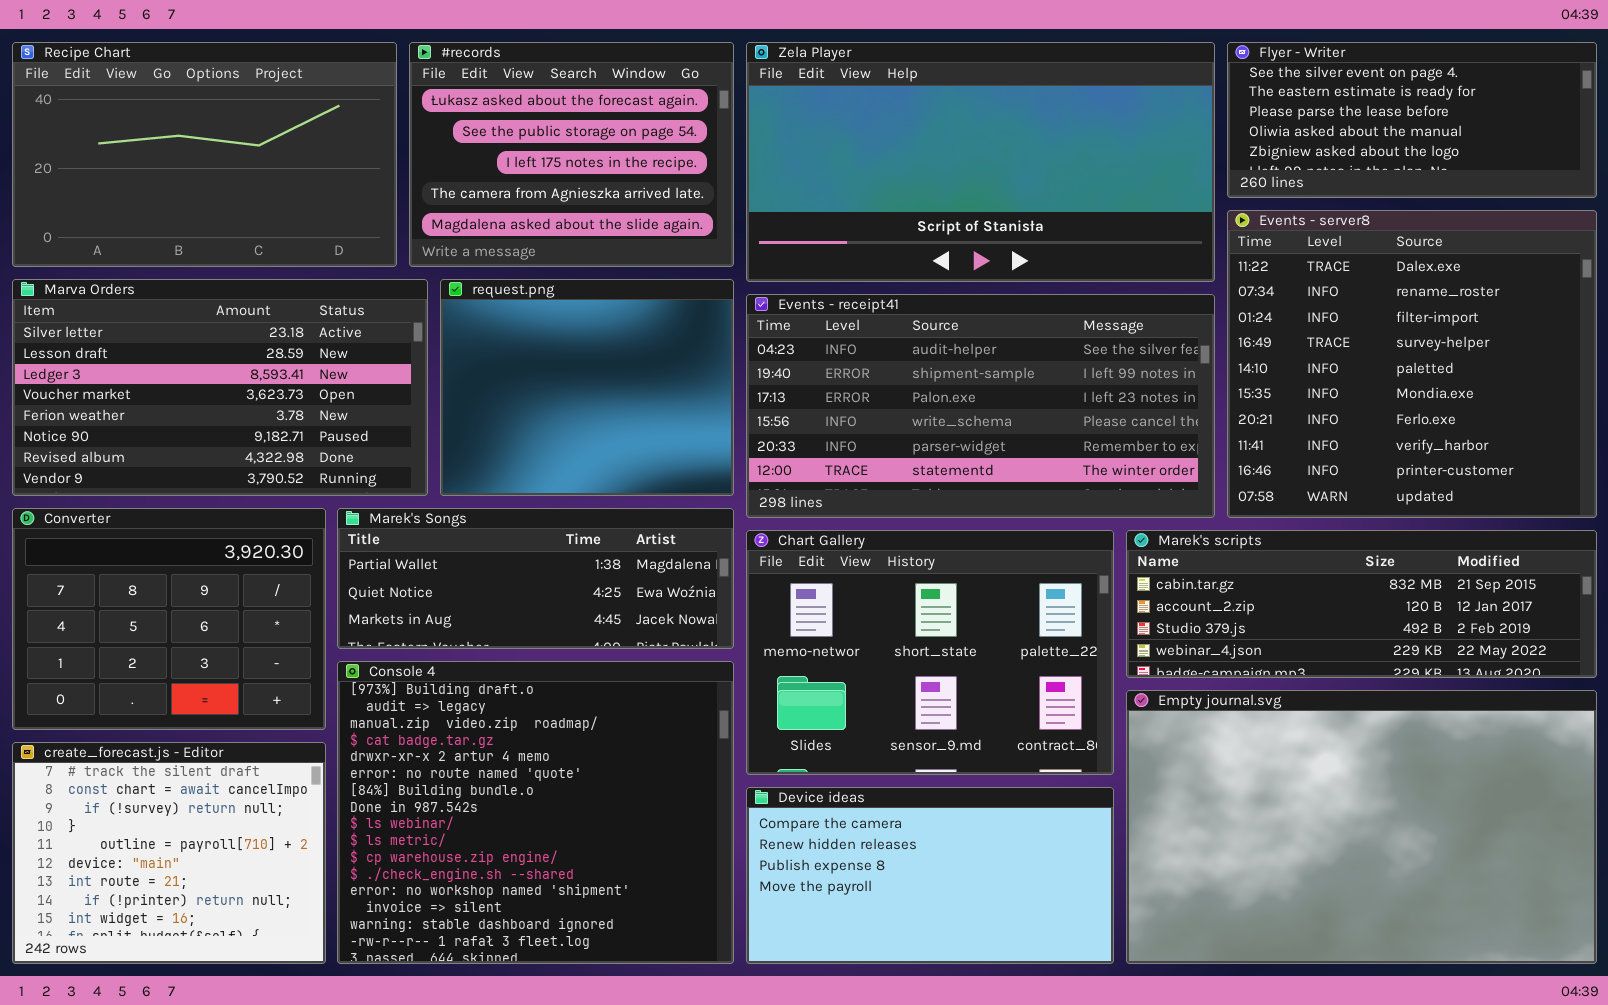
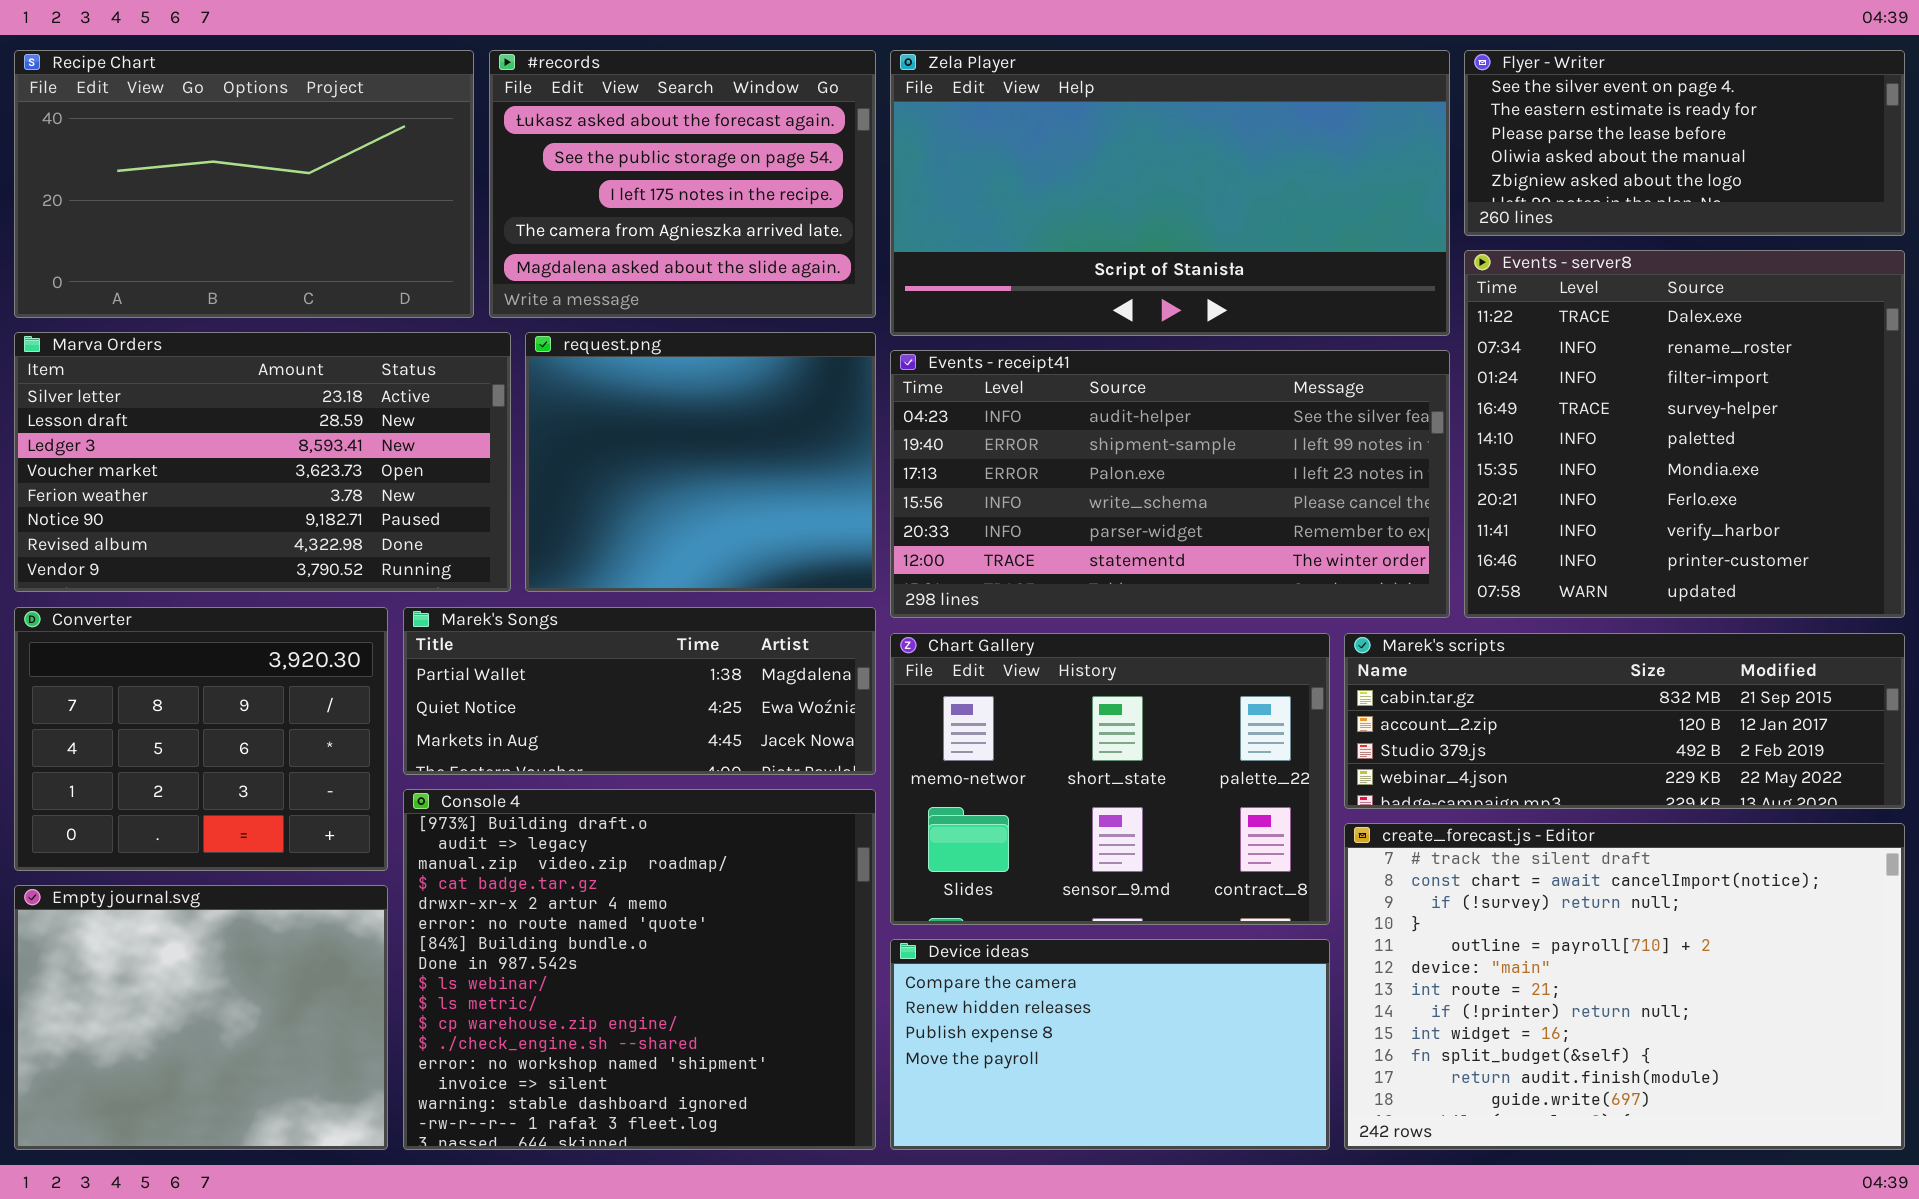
Empty journal.svg: [1126,690,1597,964] -> [14,885,388,1150], moved, resized
create_forecast.js - Editor: [12,742,326,964] -> [1344,823,1905,1150], moved, resized

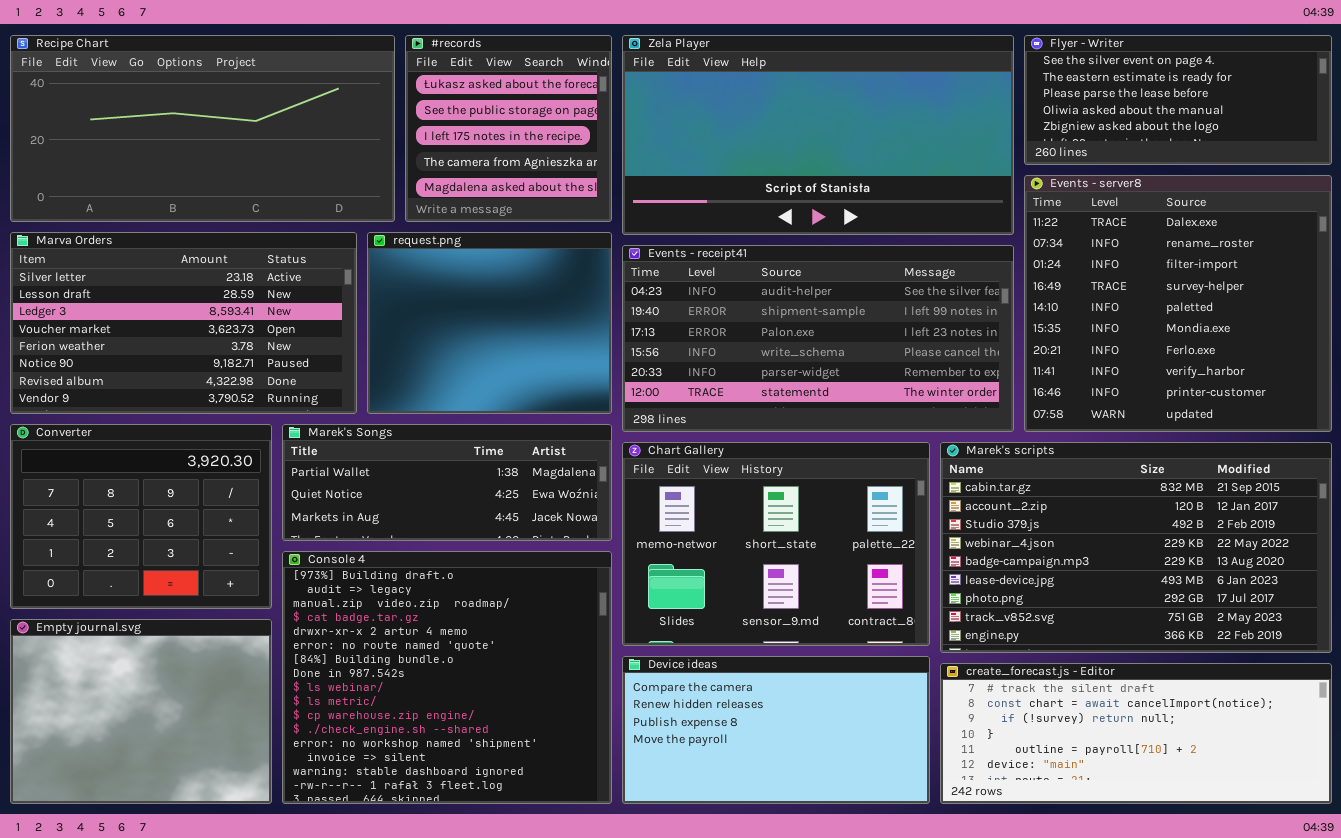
Recipe Chart: [14,50,474,318] -> [10,35,395,222], resized
#records: [489,50,876,318] -> [405,35,612,222], resized
Marek's scripts: [1344,633,1905,809] -> [940,442,1332,653], resized
create_forecast.js - Editor: [1344,823,1905,1150] -> [940,663,1332,804], resized

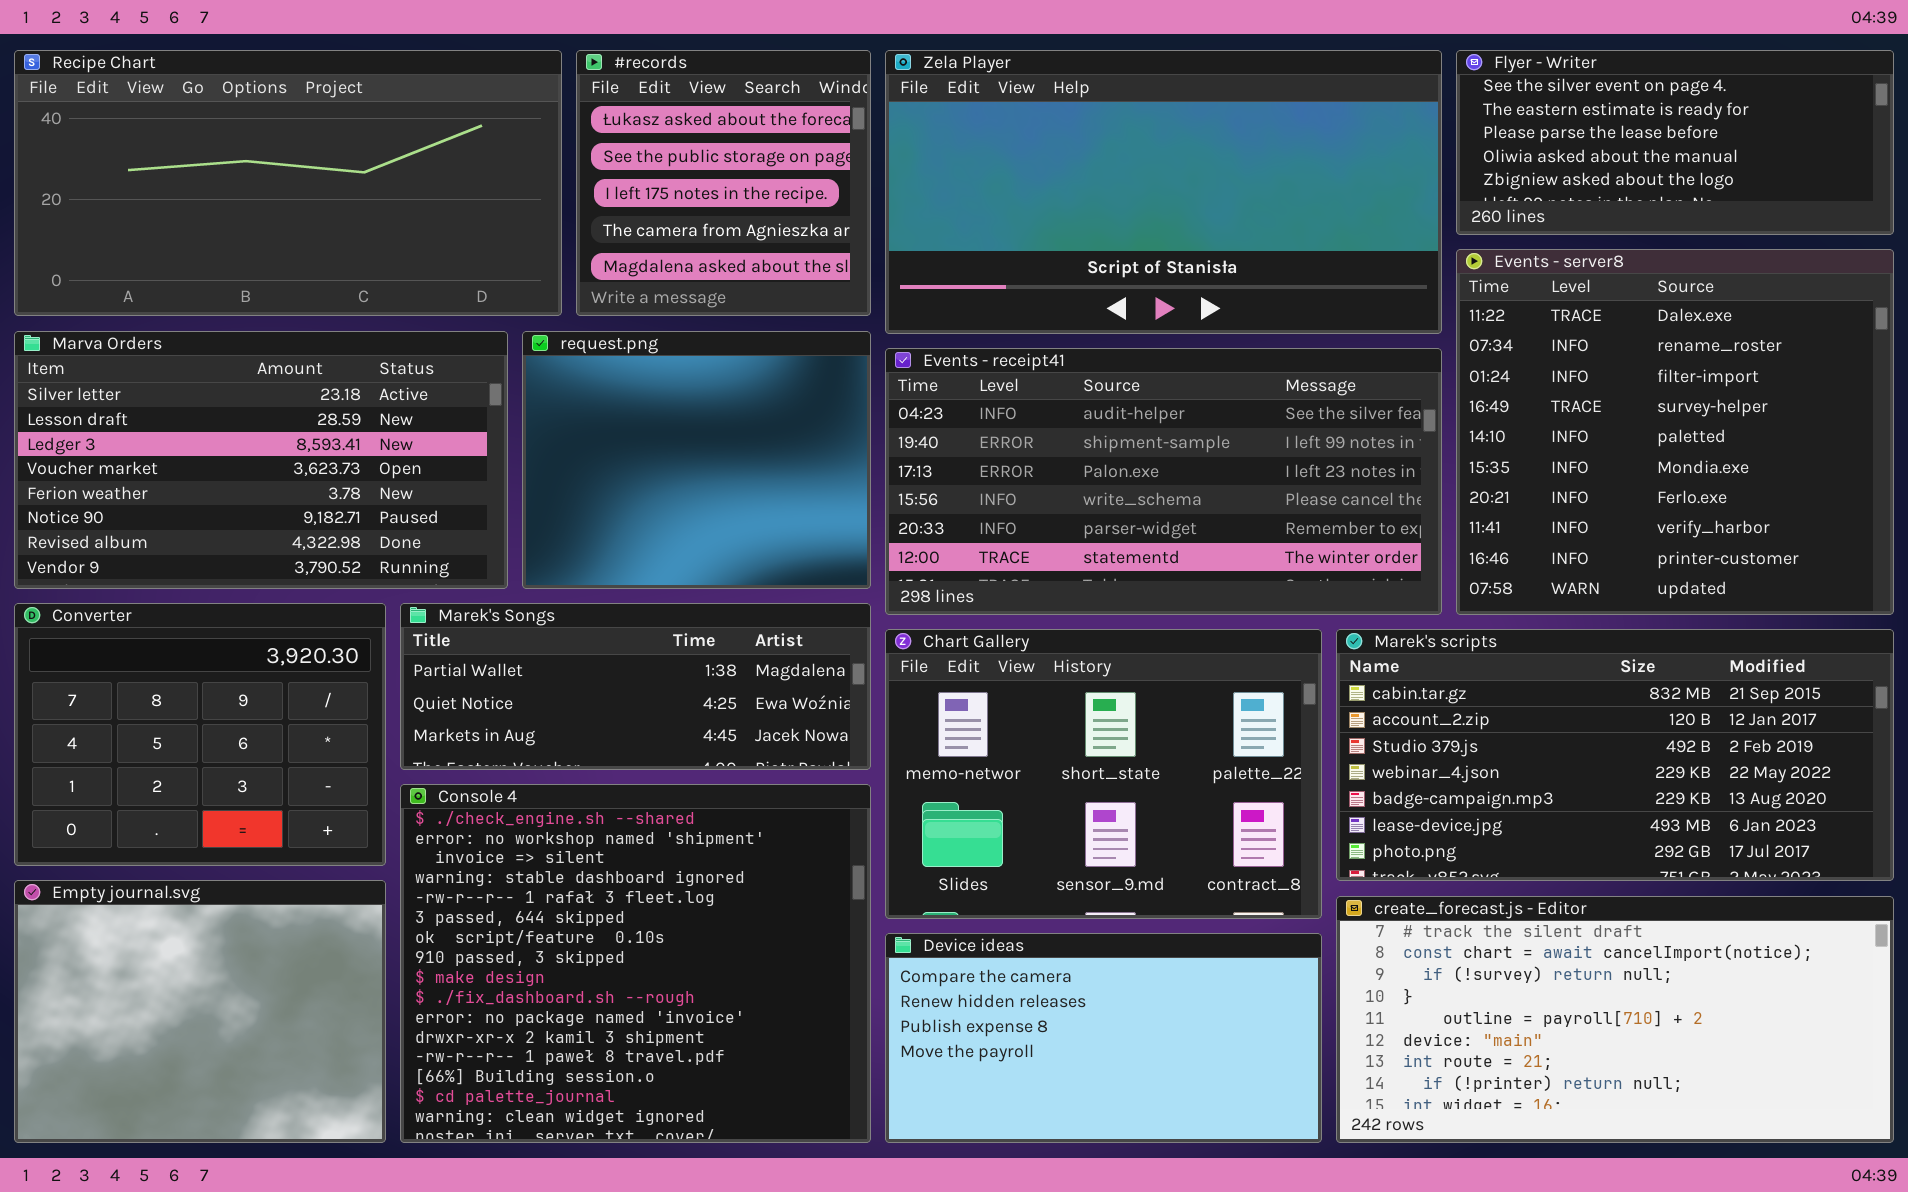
Marek's scripts: [940,442,1332,653] -> [1336,629,1894,881], resized
Console 4: [282,551,612,804] -> [400,784,871,1143], scrolled down 11 rows
create_forecast.js - Editor: [940,663,1332,804] -> [1336,896,1894,1143], resized

